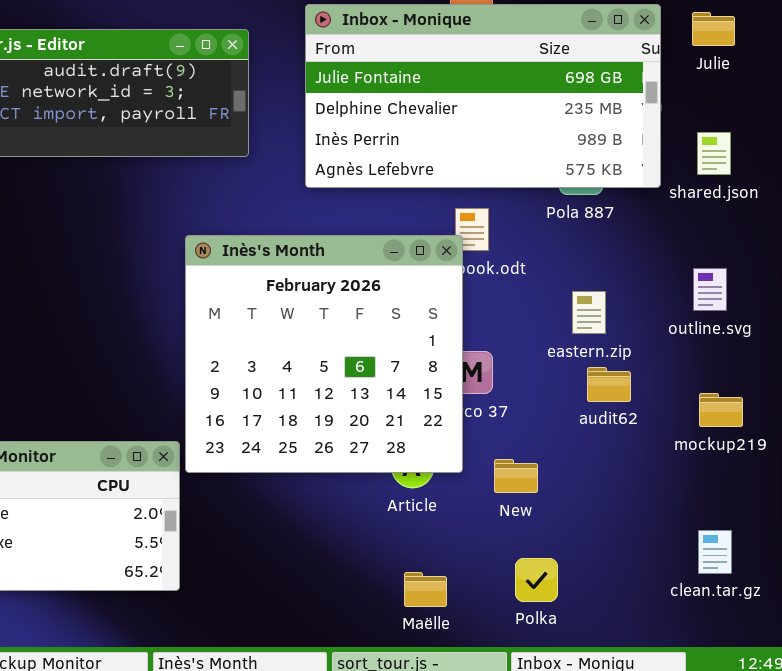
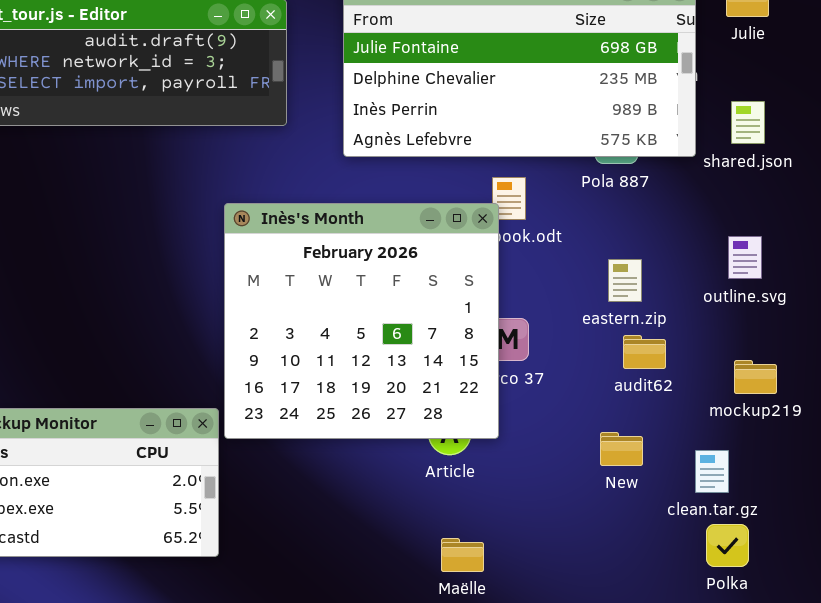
New: [494,459,538,493] -> [600,432,643,466], moved
clean.tar.gz: [698,530,732,574] -> [695,450,729,493], moved
Polka: [515,558,558,602] -> [706,524,749,567], moved

